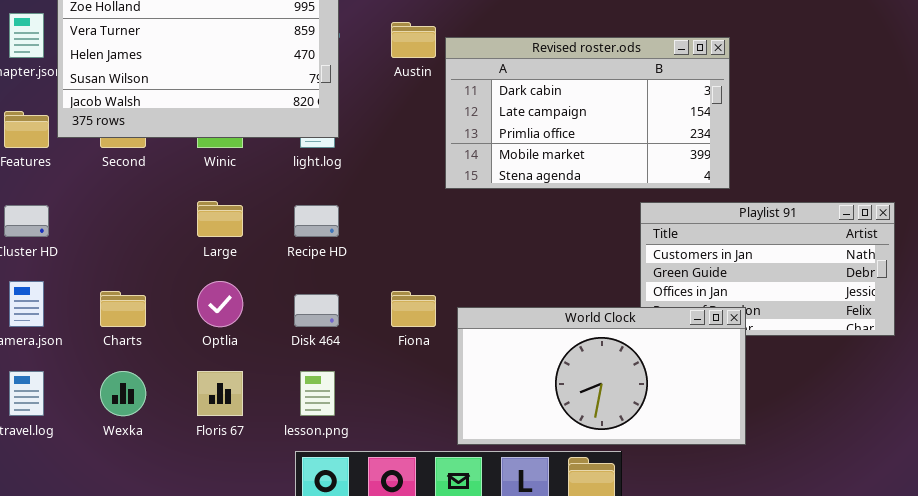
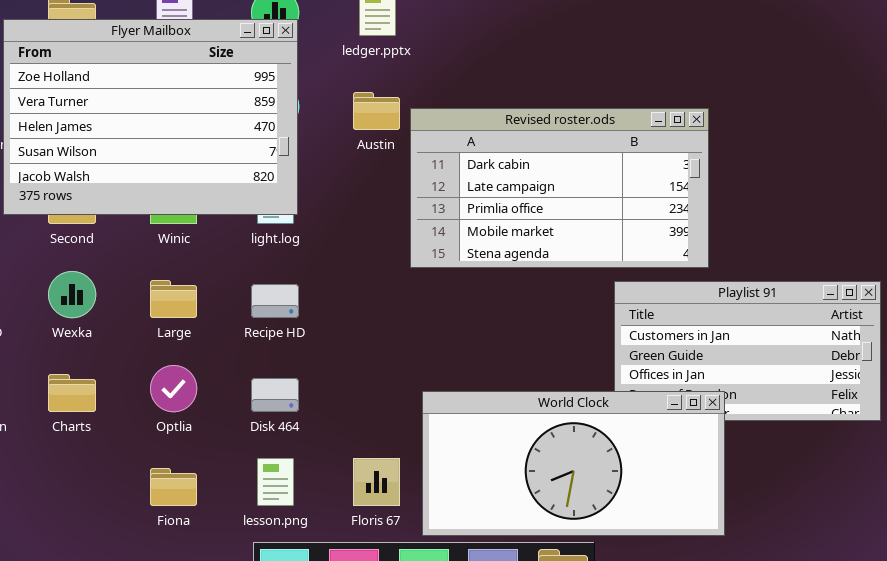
Fiona: [391,291,436,327] -> [150,468,197,506], moved
Wexka: [100,371,146,416] -> [48,271,96,318], moved
Floris 67: [197,371,243,416] -> [353,458,400,506], moved

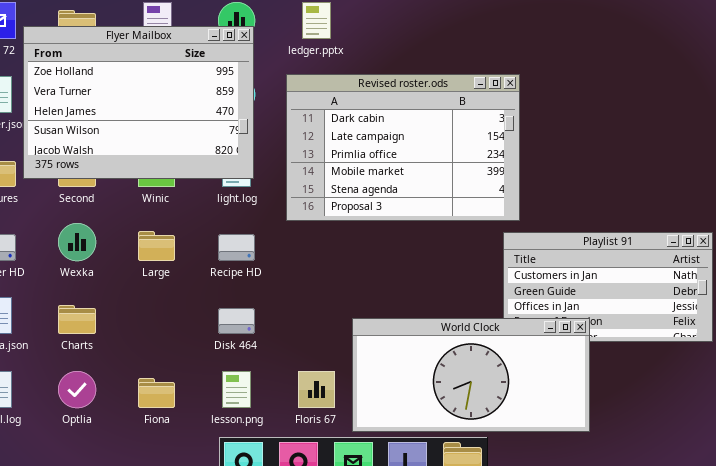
Revised roster.ods: [410,108,709,268] -> [286,74,520,221], moved, resized
Optlia: [150,365,197,412] -> [58,371,96,408], moved

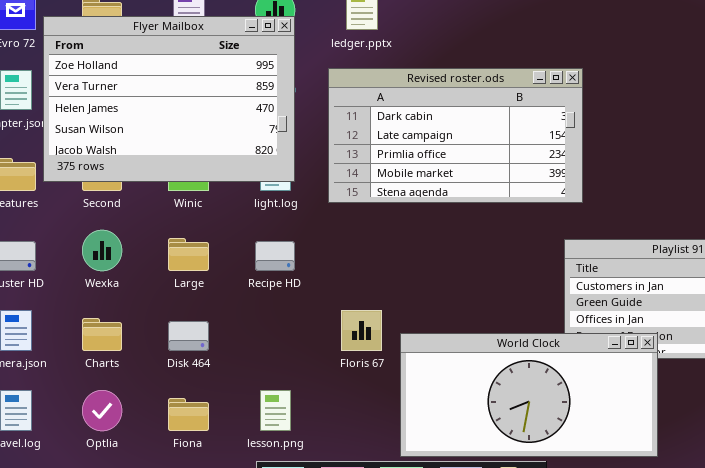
Revised roster.ods: [286,74,520,221] -> [328,68,583,203], resized
Disk 464: [218,308,255,334] -> [168,321,209,351], moved
Floris 67: [298,371,335,408] -> [341,310,382,351], moved

